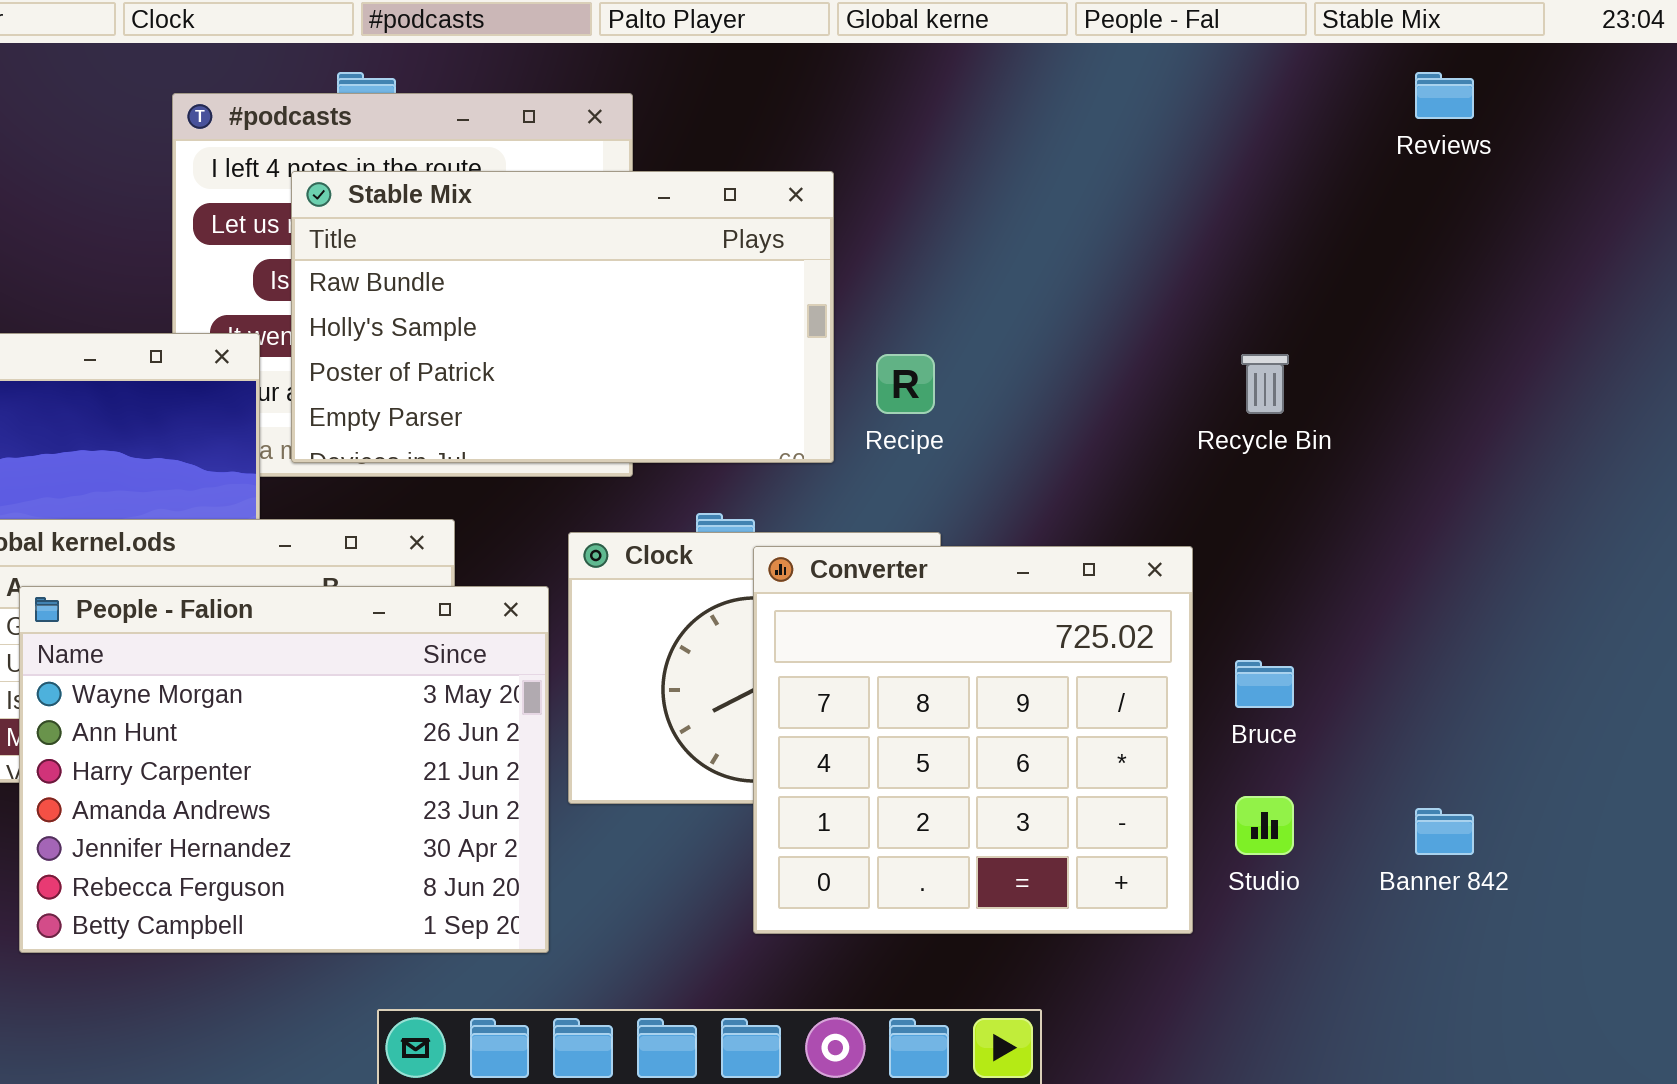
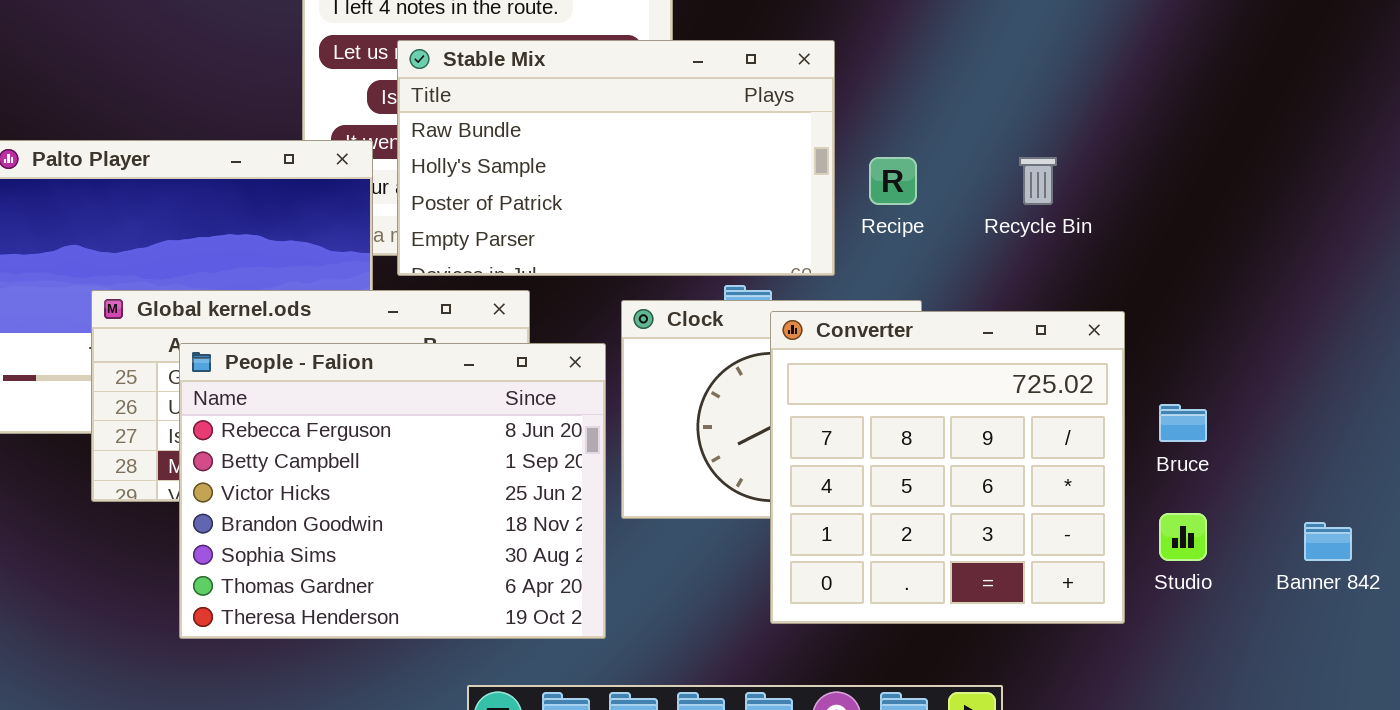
Stable Mix: [291,171,834,463] -> [397,40,835,276], moved
Recycle Bin: [1241,354,1289,414] -> [1019,157,1057,205], moved
People - Falion: [19,586,549,953] -> [179,343,606,639], scrolled down 5 rows

